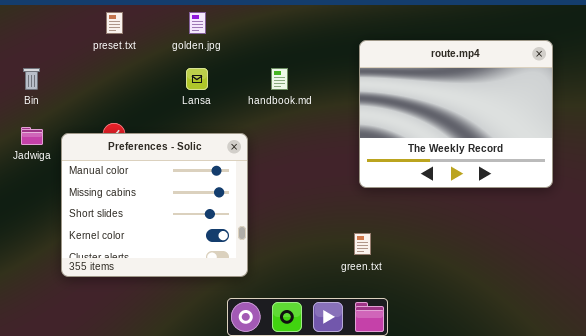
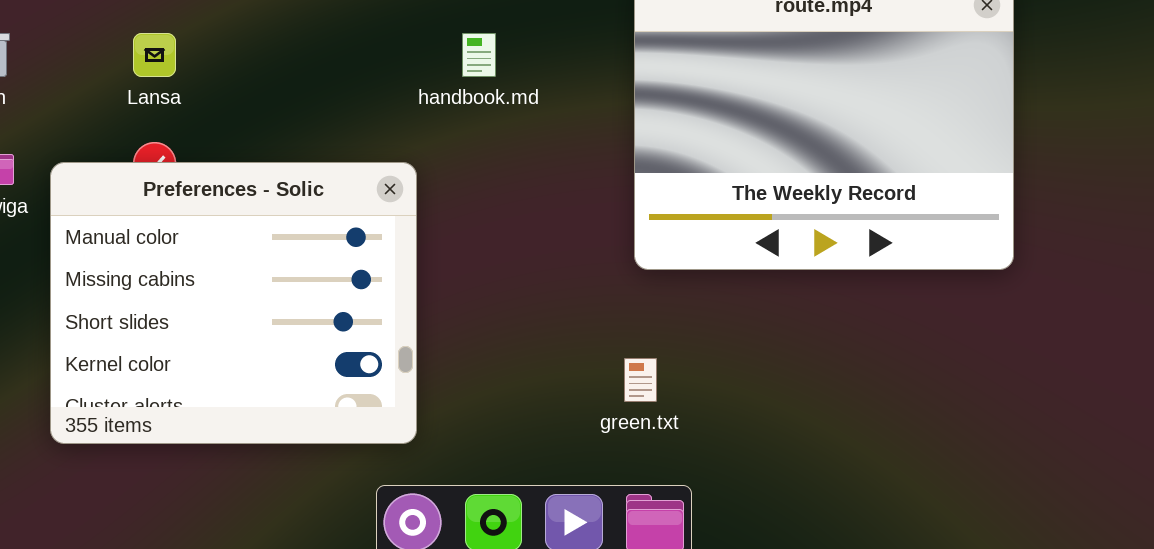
Lansa: [186,68,208,90] -> [133,33,176,77], moved

